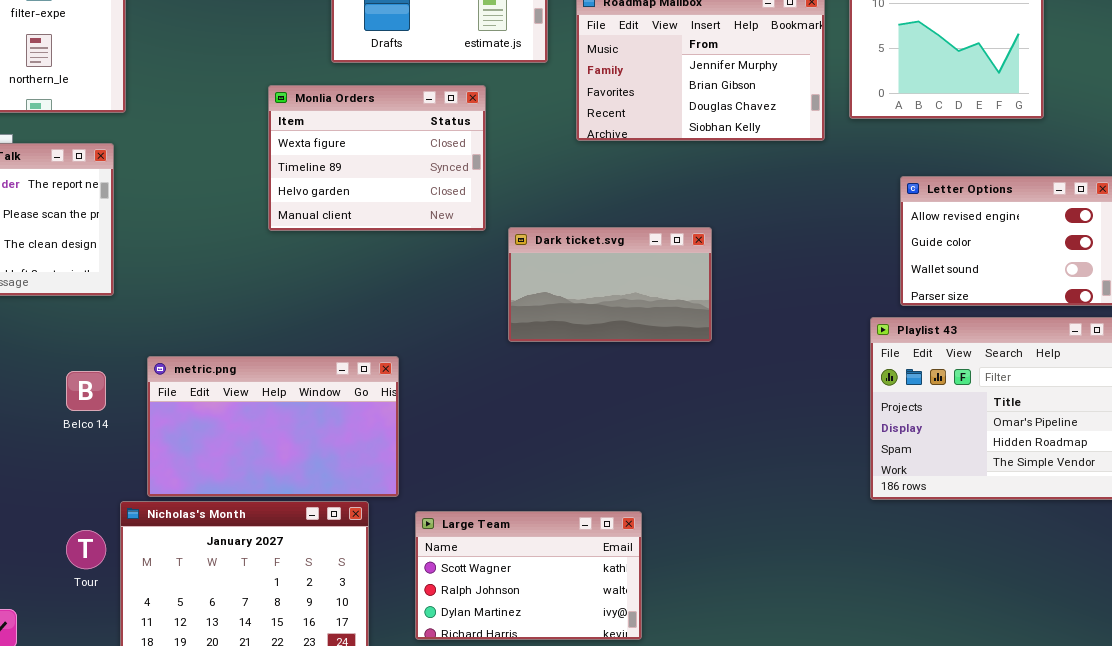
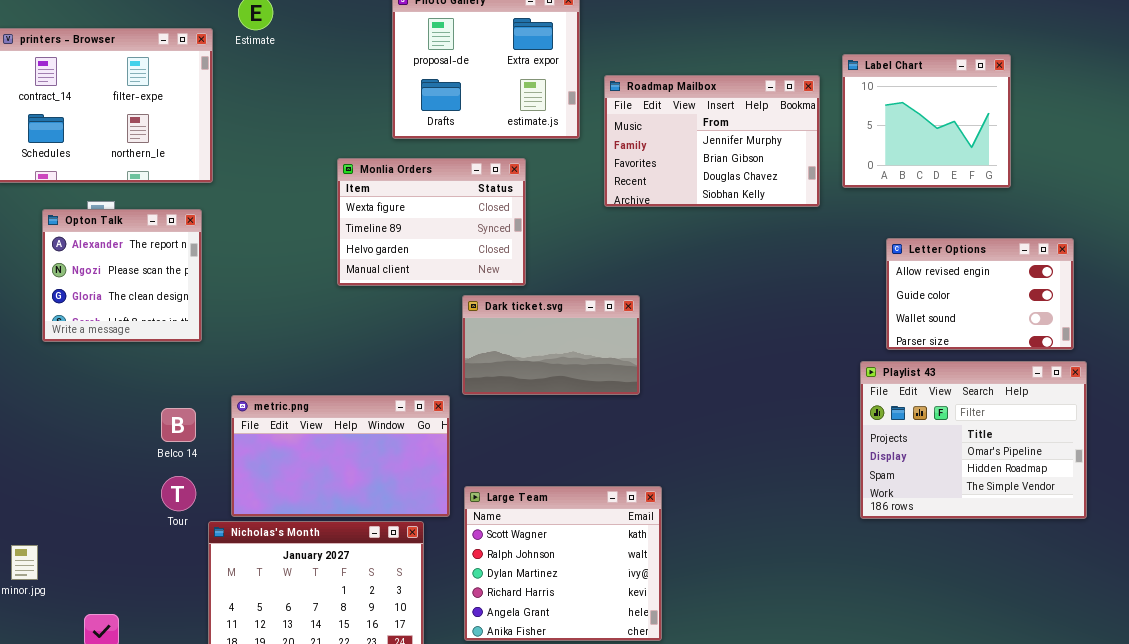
Dark ticket.svg: [508,227,712,342] -> [462,295,640,395], moved
Large Team: [415,511,642,640] -> [464,486,662,641], resized
Tour: [66,530,106,569] -> [161,476,196,511], moved

